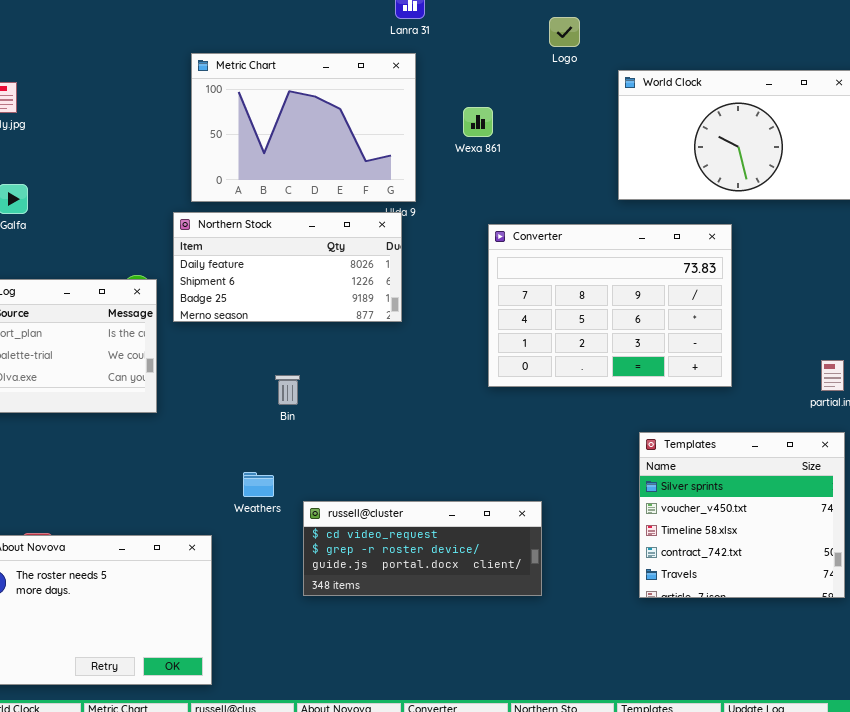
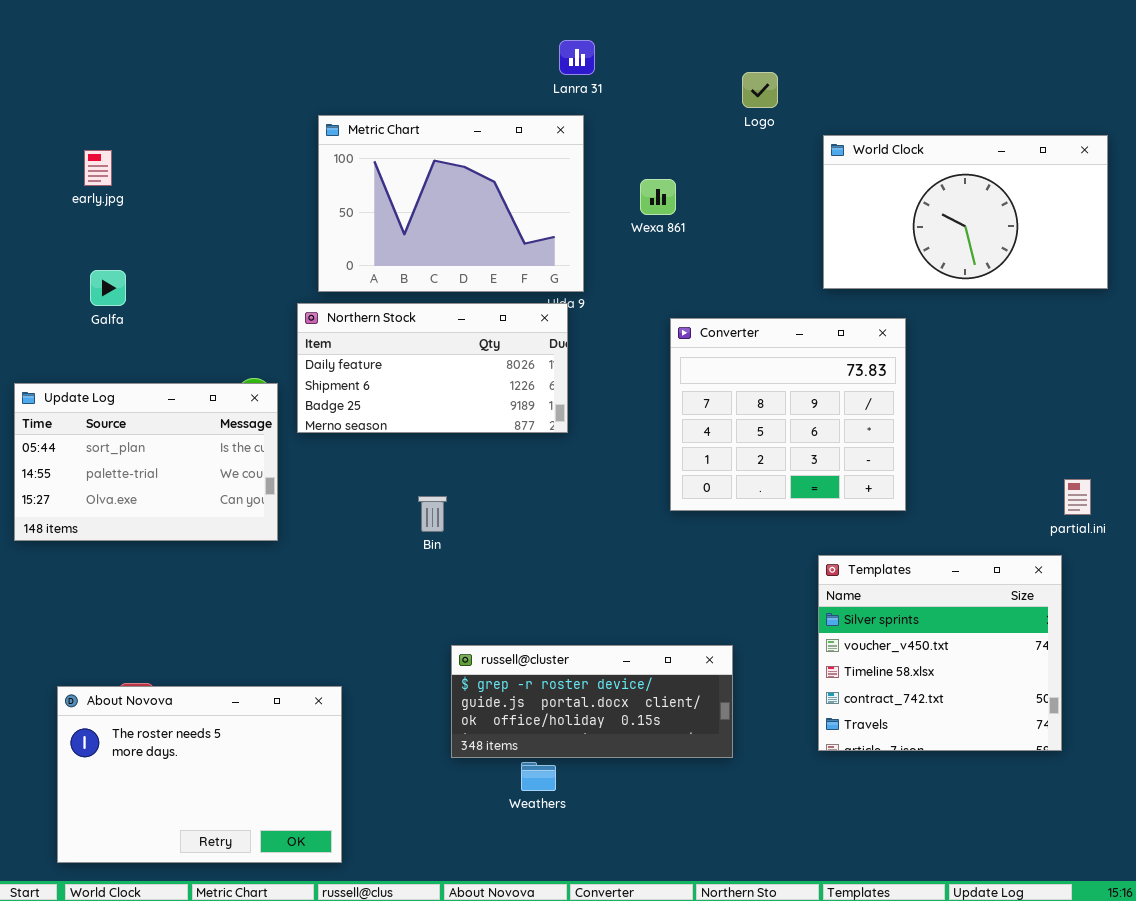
Converter: [488,224,732,387] -> [670,318,906,511], resized
Templates: [639,432,845,598] -> [818,555,1062,751], moved
Weathers: [243,472,274,497] -> [521,762,556,791], moved
russell@cluster: [303,501,542,596] -> [451,645,733,758], scrolled down 1 row

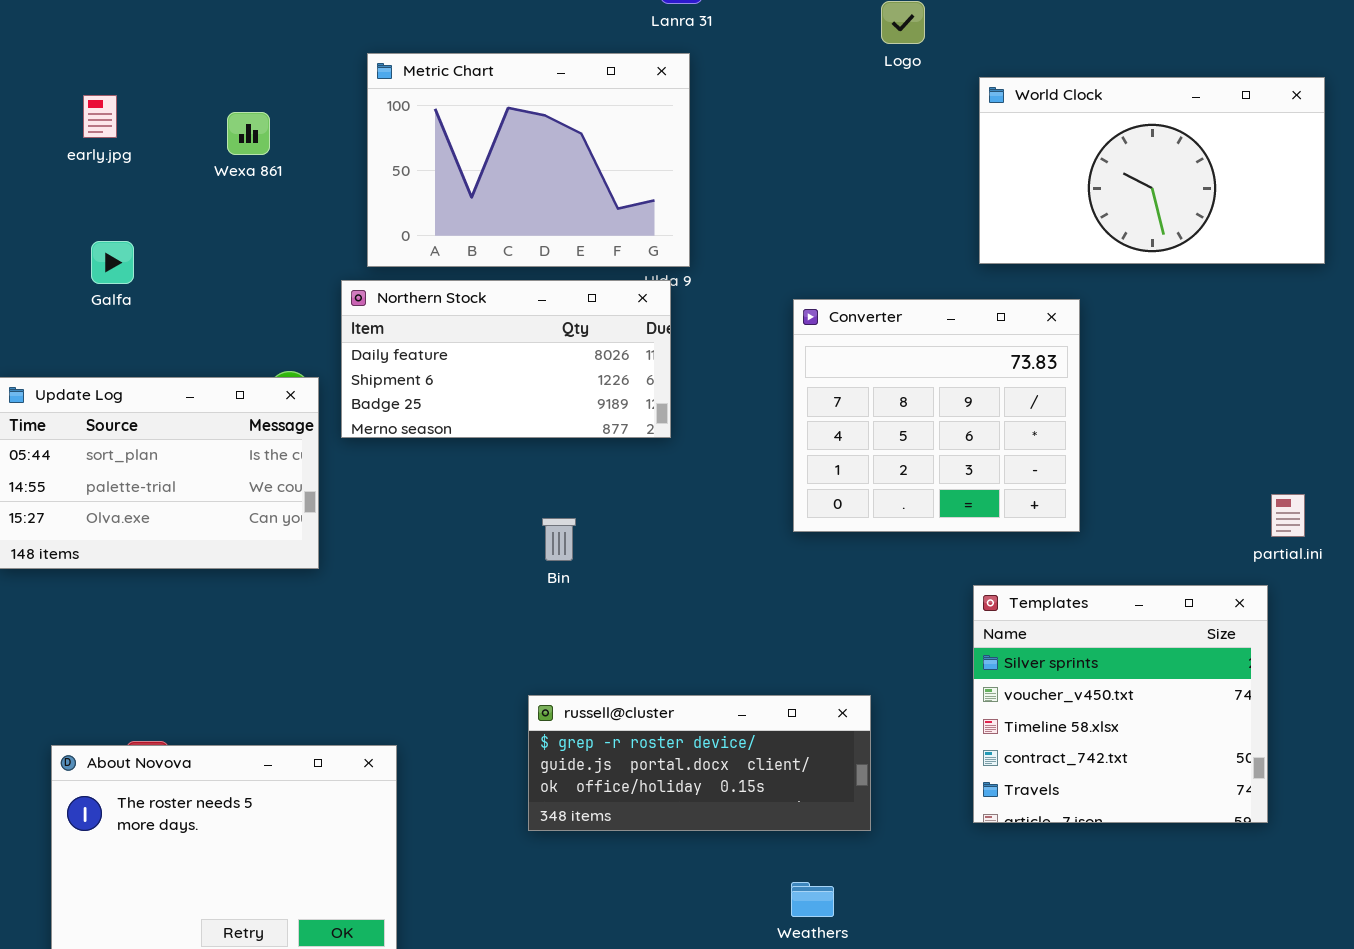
Wexa 861: [640,179,676,215] -> [227,112,270,155], moved
Bin: [418,496,447,532] -> [542,518,576,561], moved
Weathers: [521,762,556,791] -> [791,882,834,917], moved

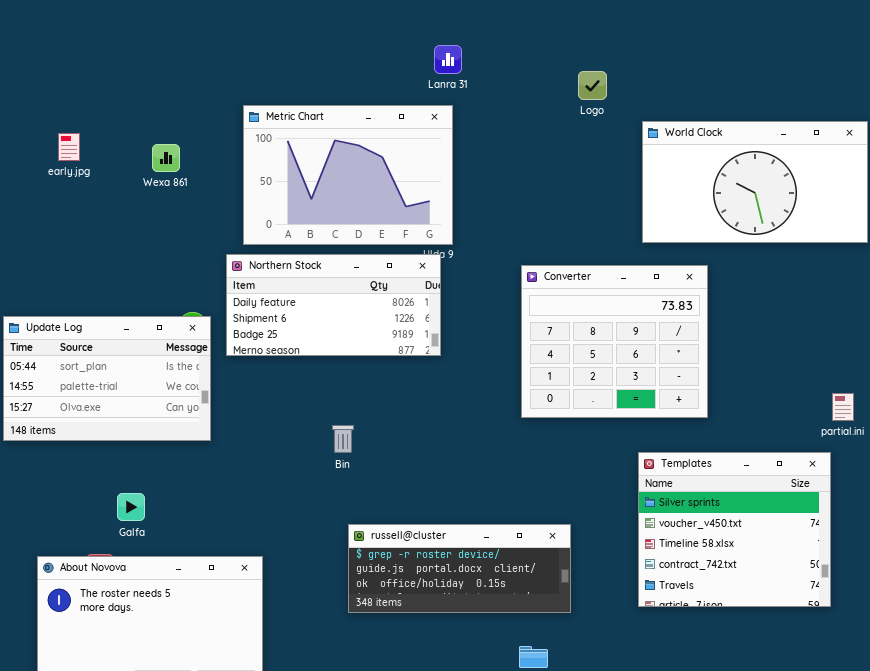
Galfa: [91,241,134,284] -> [117,493,145,521], moved
Bin: [542,518,576,561] -> [332,425,354,453], moved

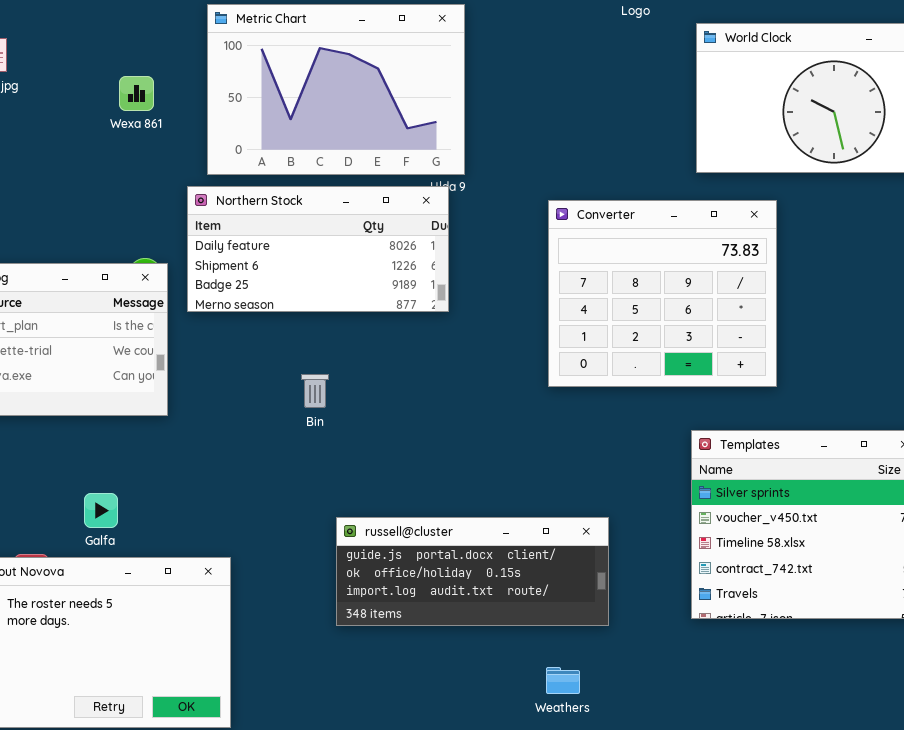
Wexa 861: [152,144,180,172] -> [119,76,154,111], moved
Bin: [332,425,354,453] -> [301,374,329,408], moved
Galfa: [117,493,145,521] -> [84,493,118,528], moved
russell@cluster: [348,524,571,613] -> [336,517,609,626], scrolled down 1 row

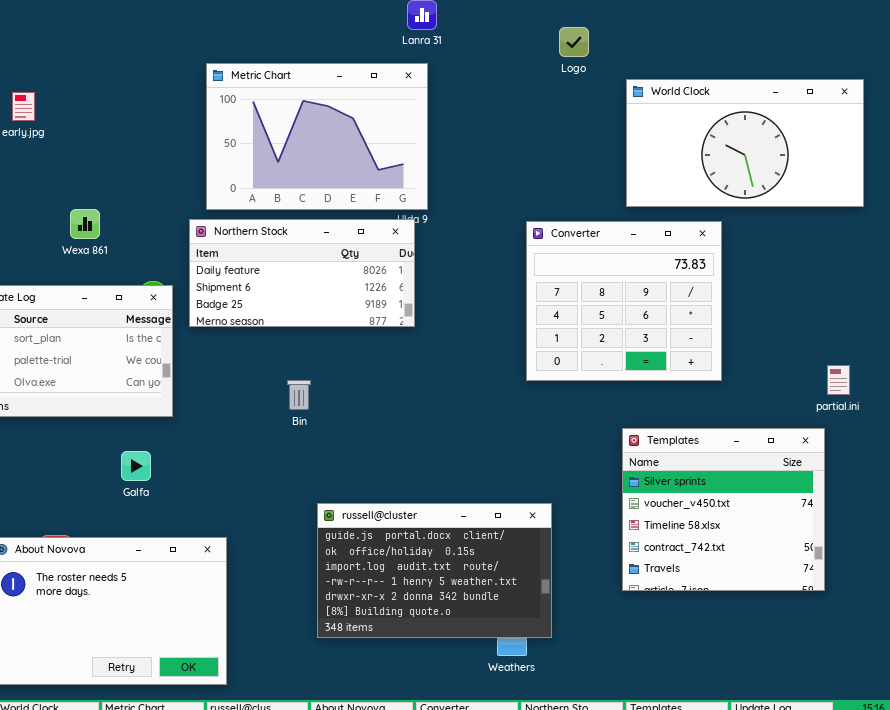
Wexa 861: [119,76,154,111] -> [70,209,100,239], moved
Converter: [548,200,777,387] -> [526,221,722,381], moved
Galfa: [84,493,118,528] -> [121,451,151,481], moved
russell@cluster: [336,517,609,626] -> [317,503,552,638], resized

